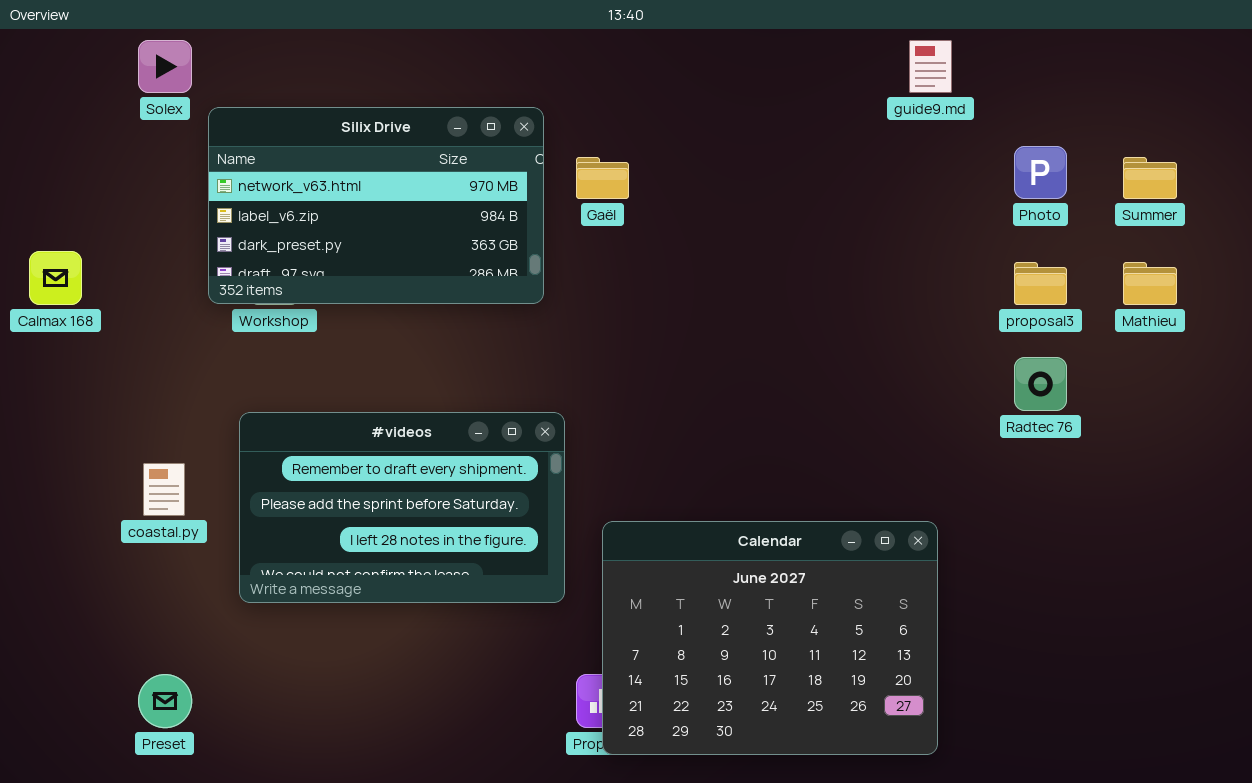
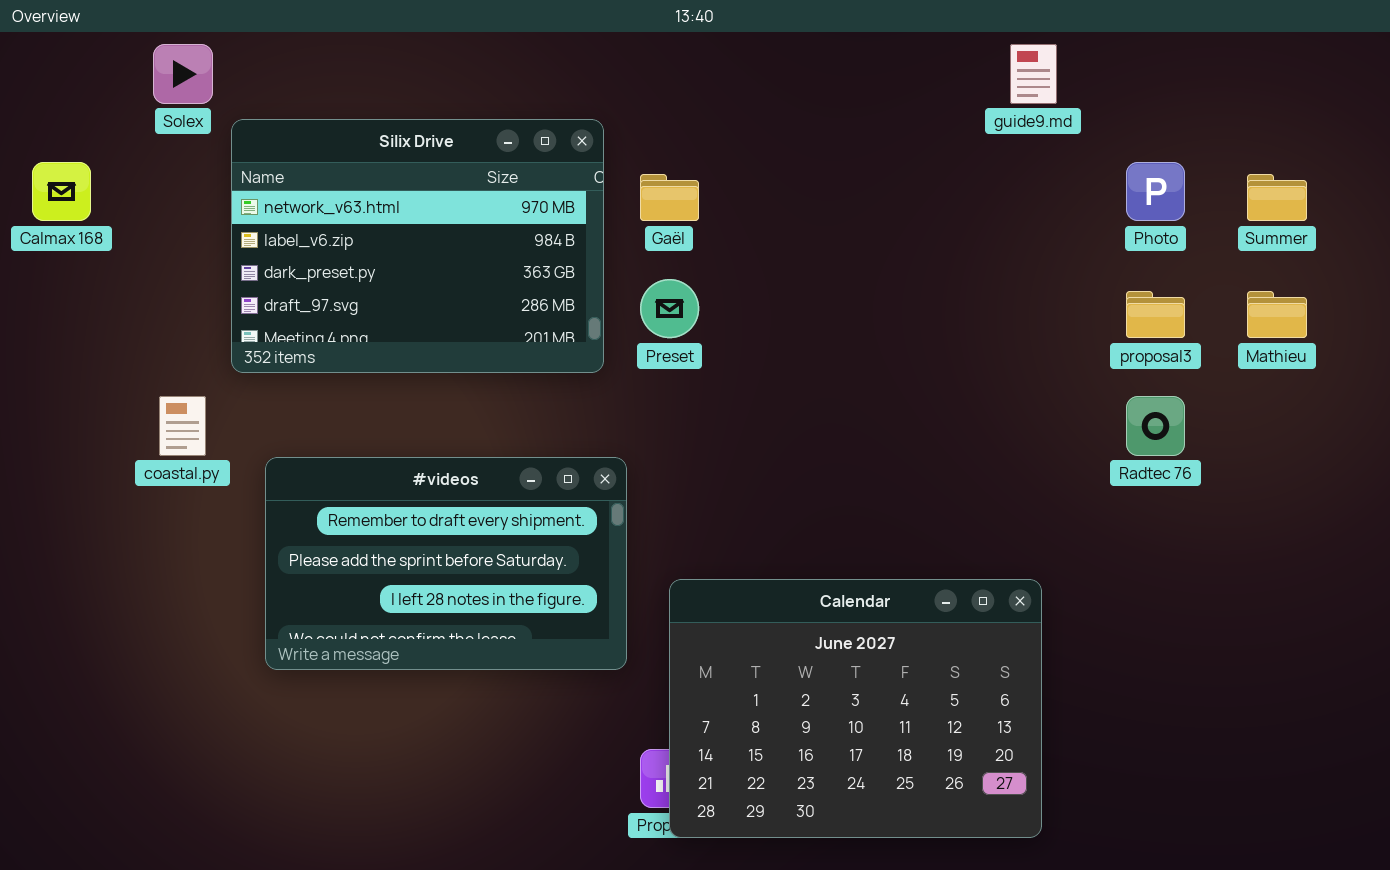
Silix Drive: [208,107,544,304] -> [231,119,604,373], resized
Calmax 168: [29,251,82,305] -> [32,162,91,221], moved
coastal.py: [143,463,185,516] -> [159,396,206,456], moved
Preset: [138,674,192,728] -> [640,279,699,338], moved

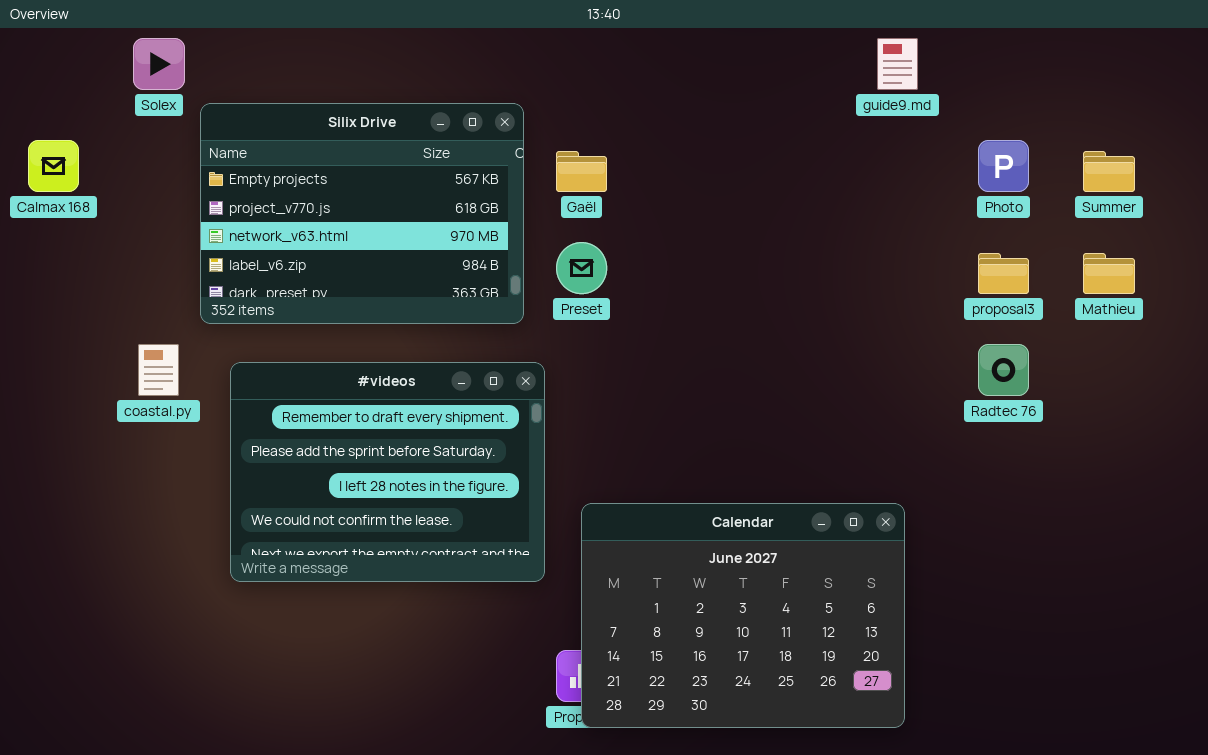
Silix Drive: [231,119,604,373] -> [200,103,524,324], scrolled up 2 rows
#videos: [265,457,627,670] -> [230,362,545,582], resized

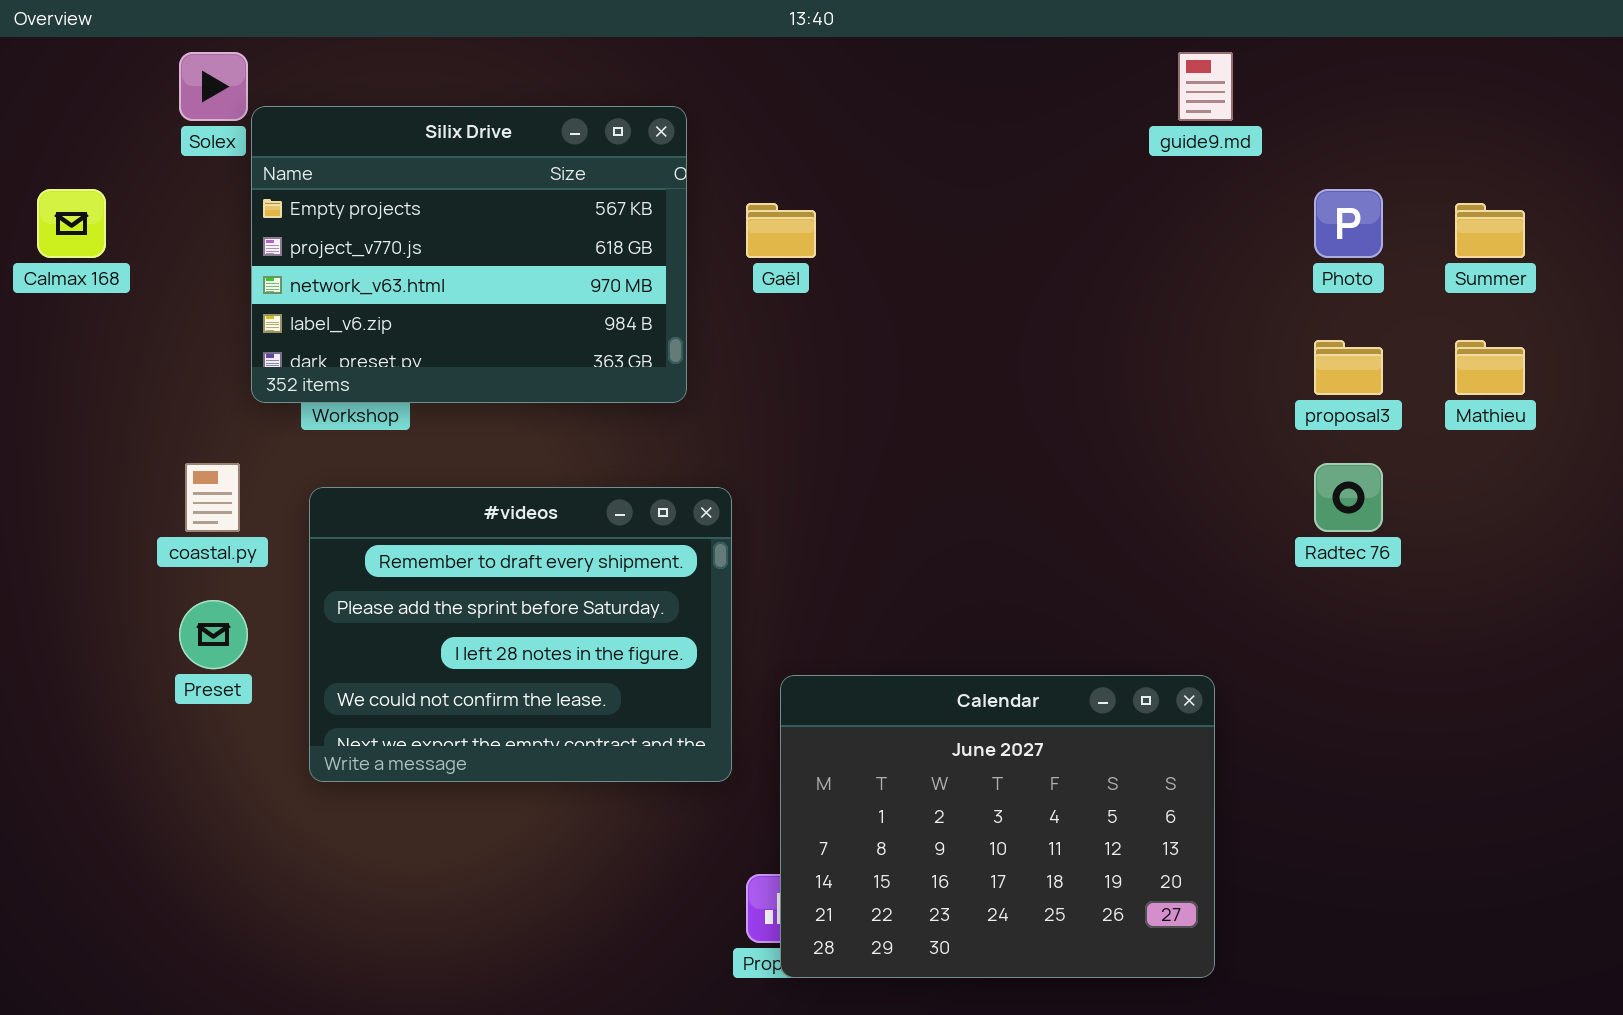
Silix Drive: [200,103,524,324] -> [251,106,687,403], moved
Preset: [556,242,607,294] -> [179,600,248,669], moved

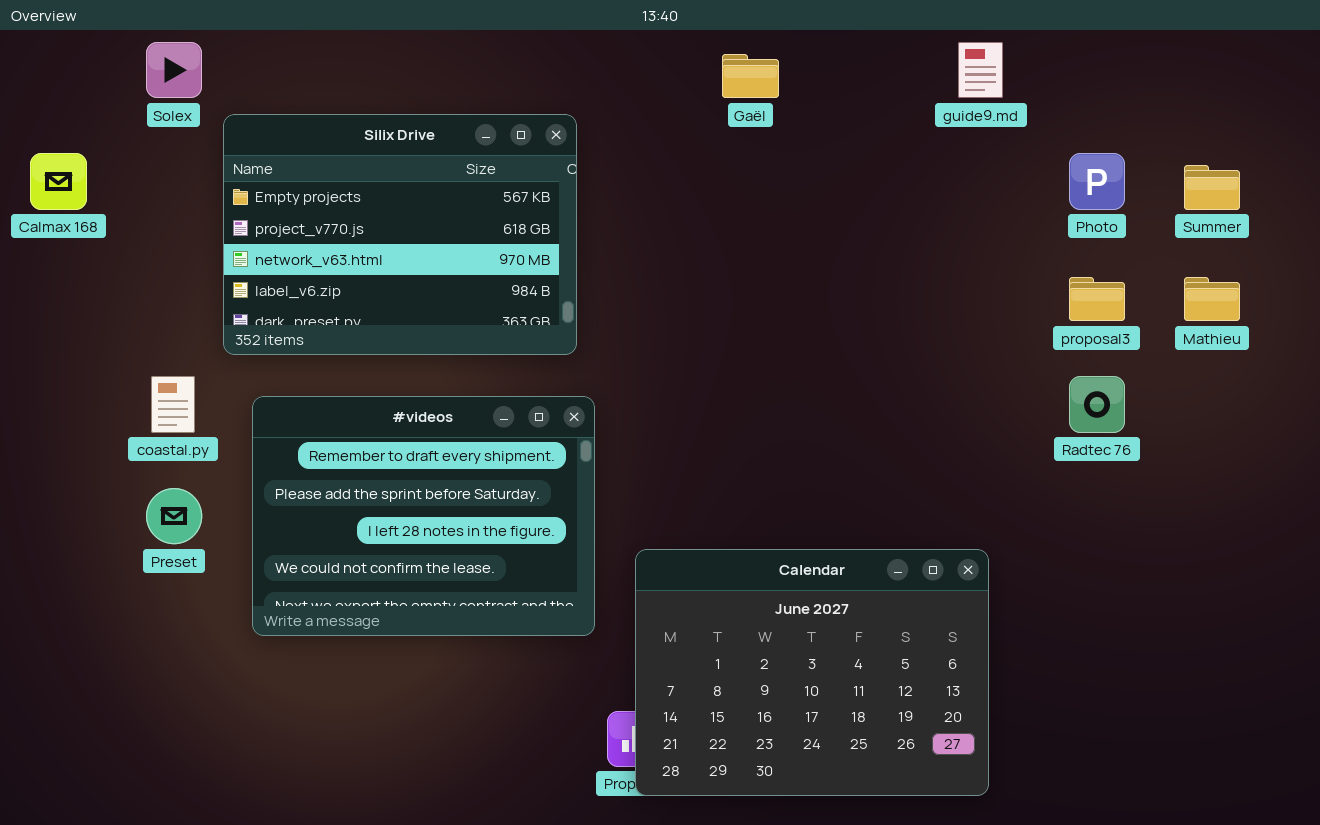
Silix Drive: [251,106,687,403] -> [223,114,577,355], moved
Gaël: [746,203,816,258] -> [722,54,779,98], moved

